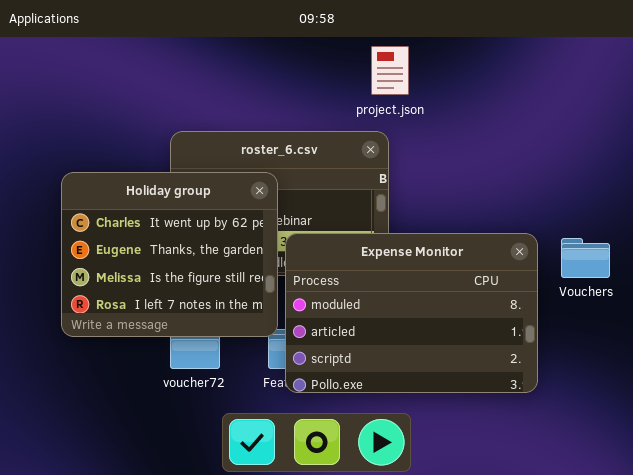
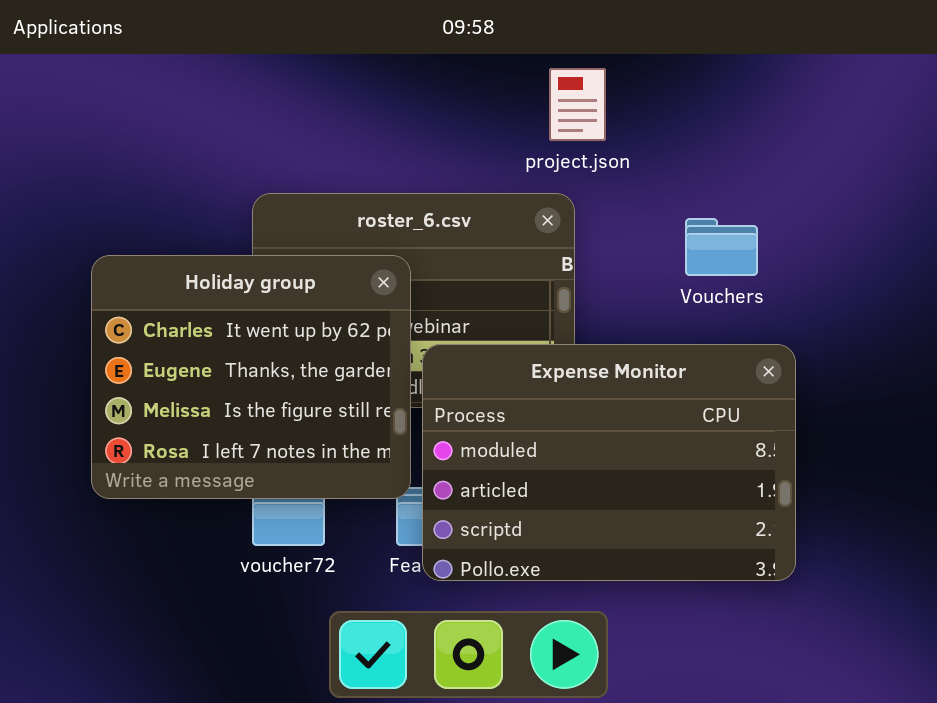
Vouchers: [561,238,610,278] -> [685,218,758,276], moved

